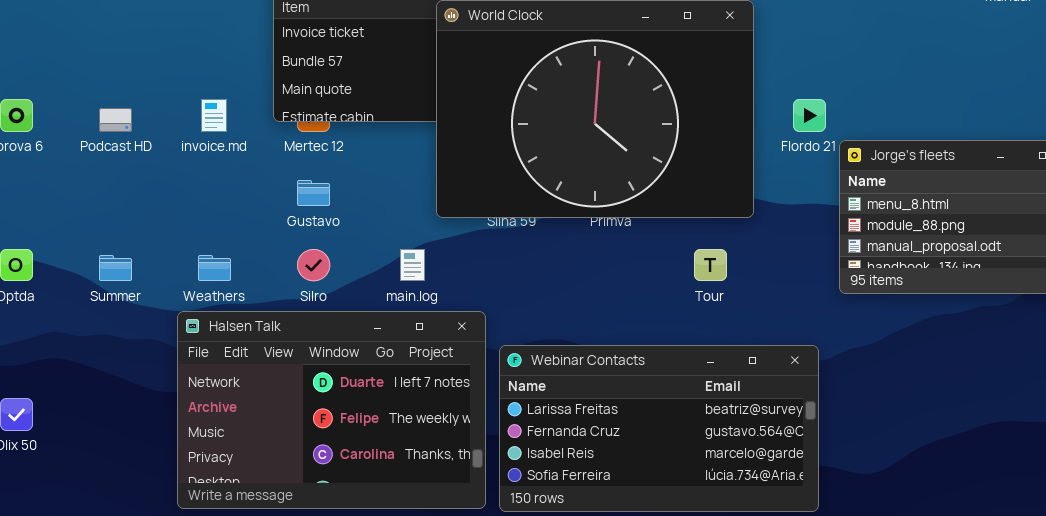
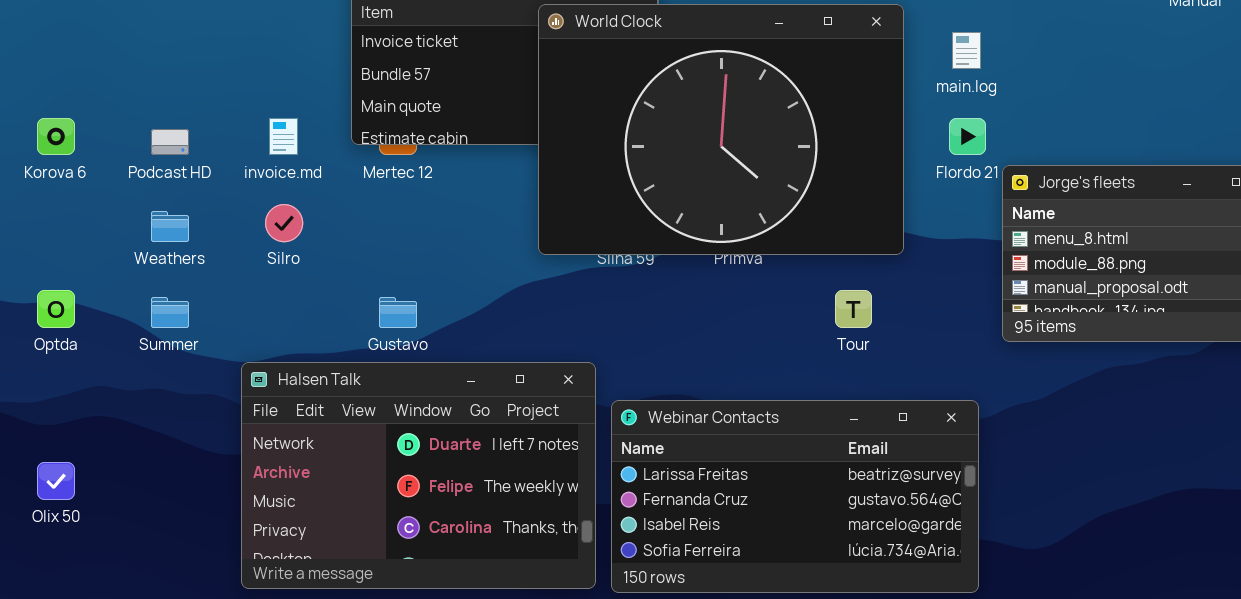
Gustavo: [297,180,330,206] -> [379,297,417,328], moved
Silro: [297,249,330,281] -> [265,204,303,242], moved
main.log: [400,249,425,281] -> [952,32,981,69], moved
Weathers: [198,255,231,281] -> [151,211,189,242], moved

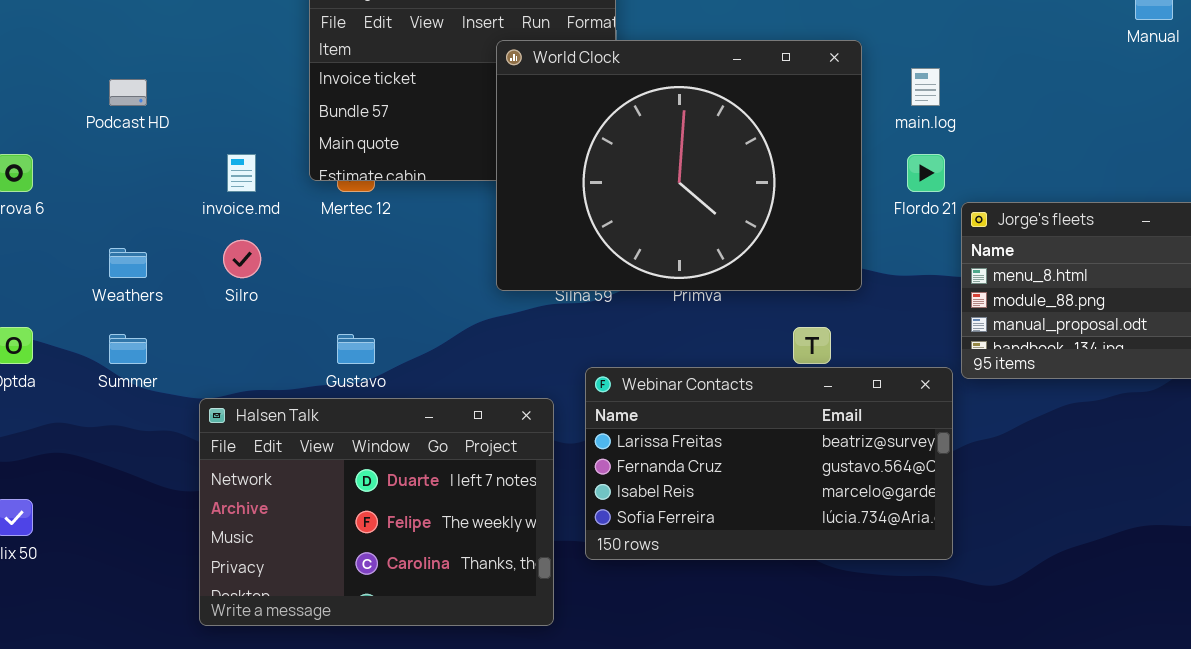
Podcast HD: [151,129,189,155] -> [109,79,147,106], moved
Webinar Contacts: [611,400,979,593] -> [585,367,953,560], moved

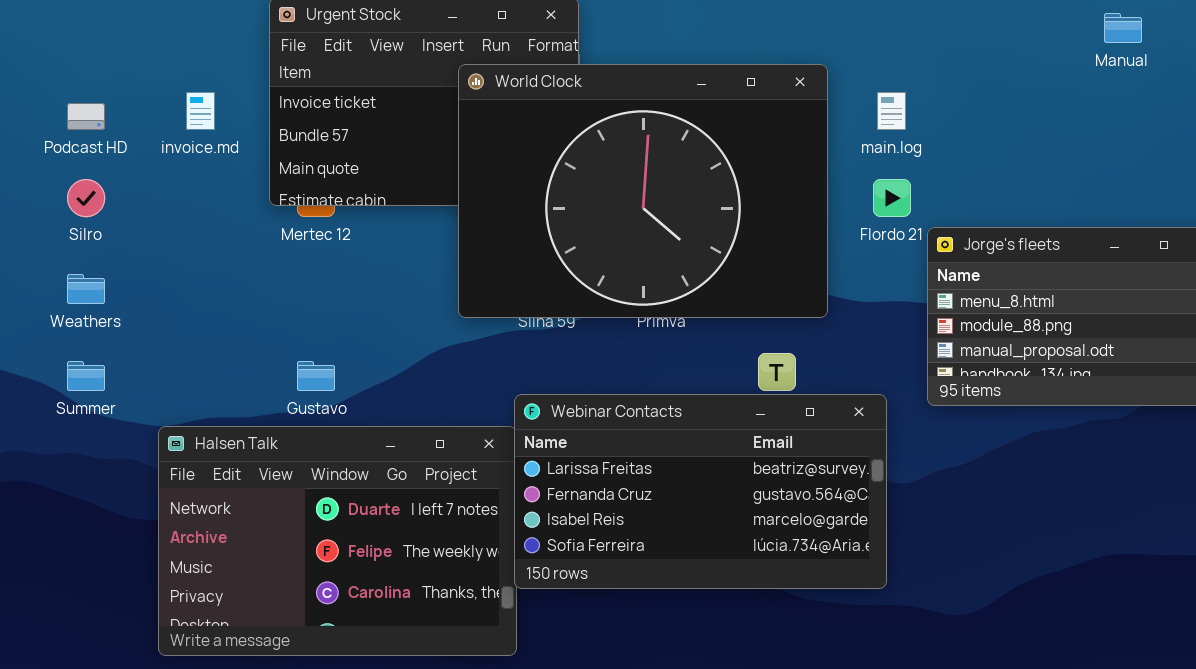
invoice.md: [227,154,256,192] -> [186,92,215,130], moved
Silro: [223,240,261,278] -> [67,179,105,217], moved
Webinar Contacts: [585,367,953,560] -> [514,394,887,589], moved

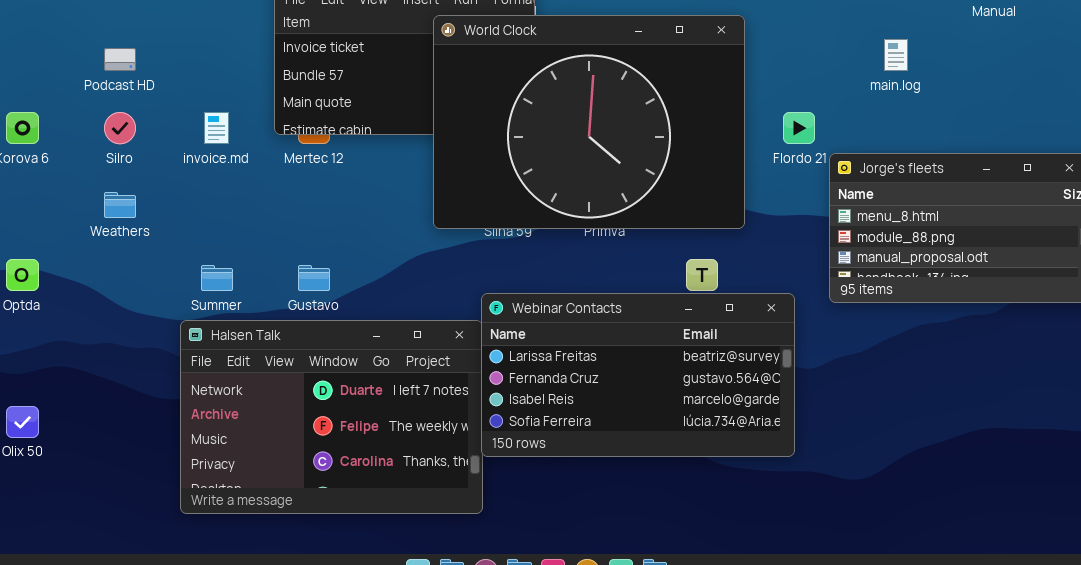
invoice.md: [186,92,215,130] -> [204,112,229,144], moved
main.log: [877,92,906,130] -> [884,39,908,71], moved
Summer: [67,361,105,391] -> [201,265,233,291], moved

